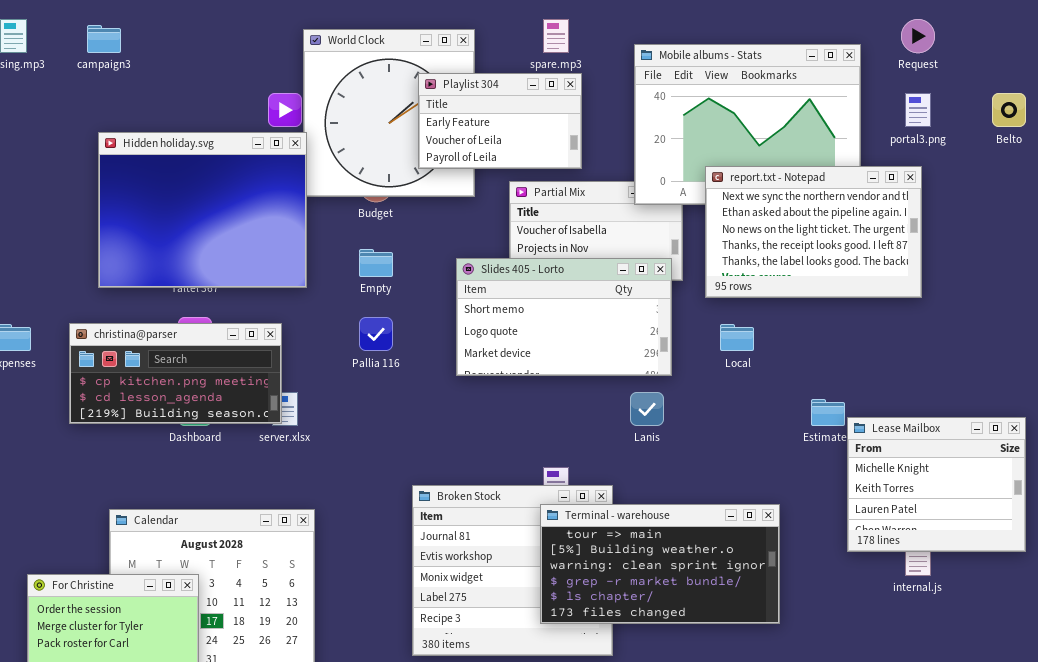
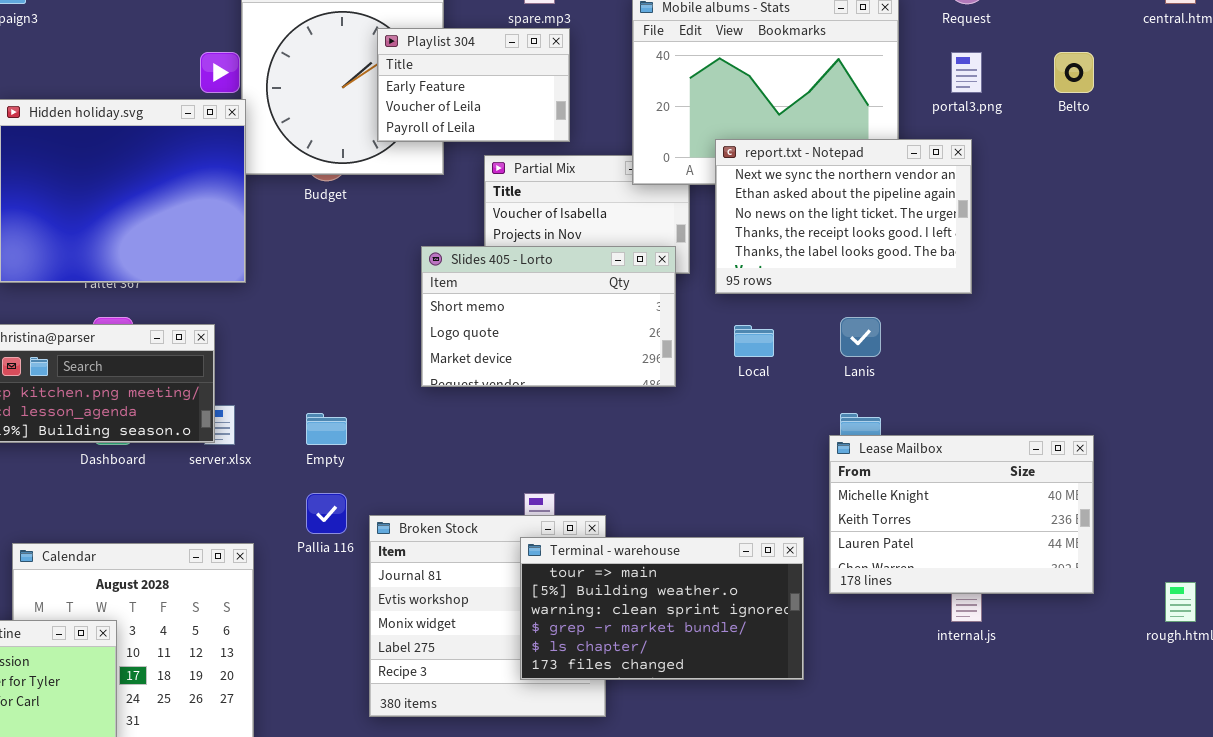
Empty: [359,249,393,277] -> [306,413,347,445], moved
Pallia 116: [359,317,393,351] -> [306,493,347,534], moved
Lanis: [630,392,664,426] -> [840,317,881,357], moved
Lease Mailbox: [847,417,1026,552] -> [829,435,1094,594], resized

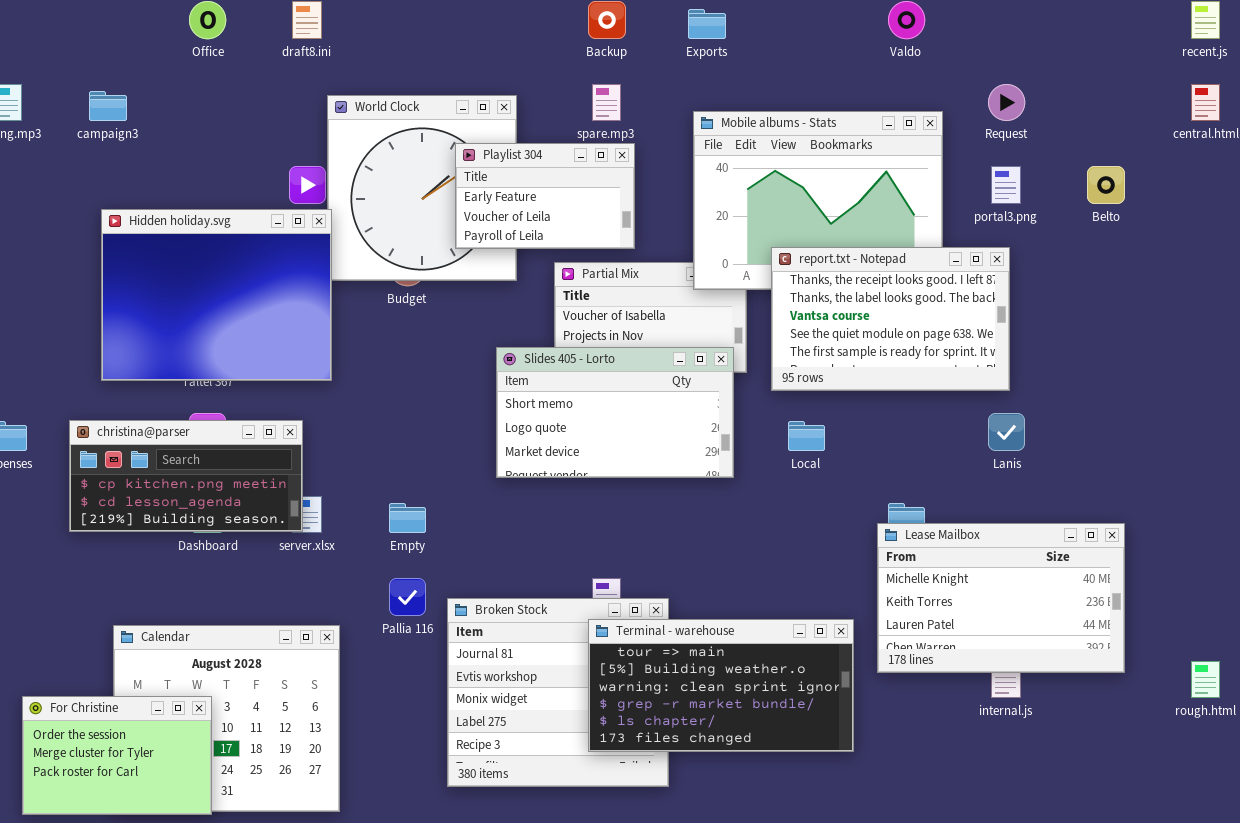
report.txt - Notepad: [715,139,972,294] -> [771,247,1010,391], scrolled down 3 rows
Lanis: [840,317,881,357] -> [988,413,1025,451], moved

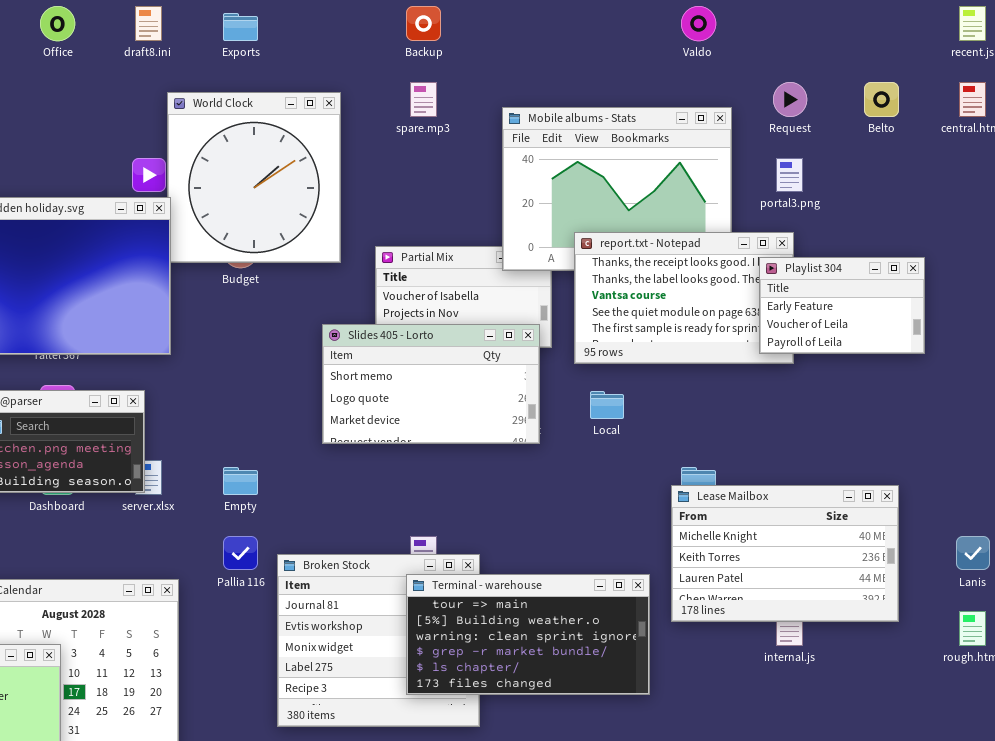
Exports: [688,9,726,39] -> [223,13,258,41], moved
Playlist 304: [455,143,635,249] -> [759,257,925,354], moved
Belto: [1087,166,1125,204] -> [864,82,899,117], moved
Lanis: [988,413,1025,451] -> [956,536,990,570], moved

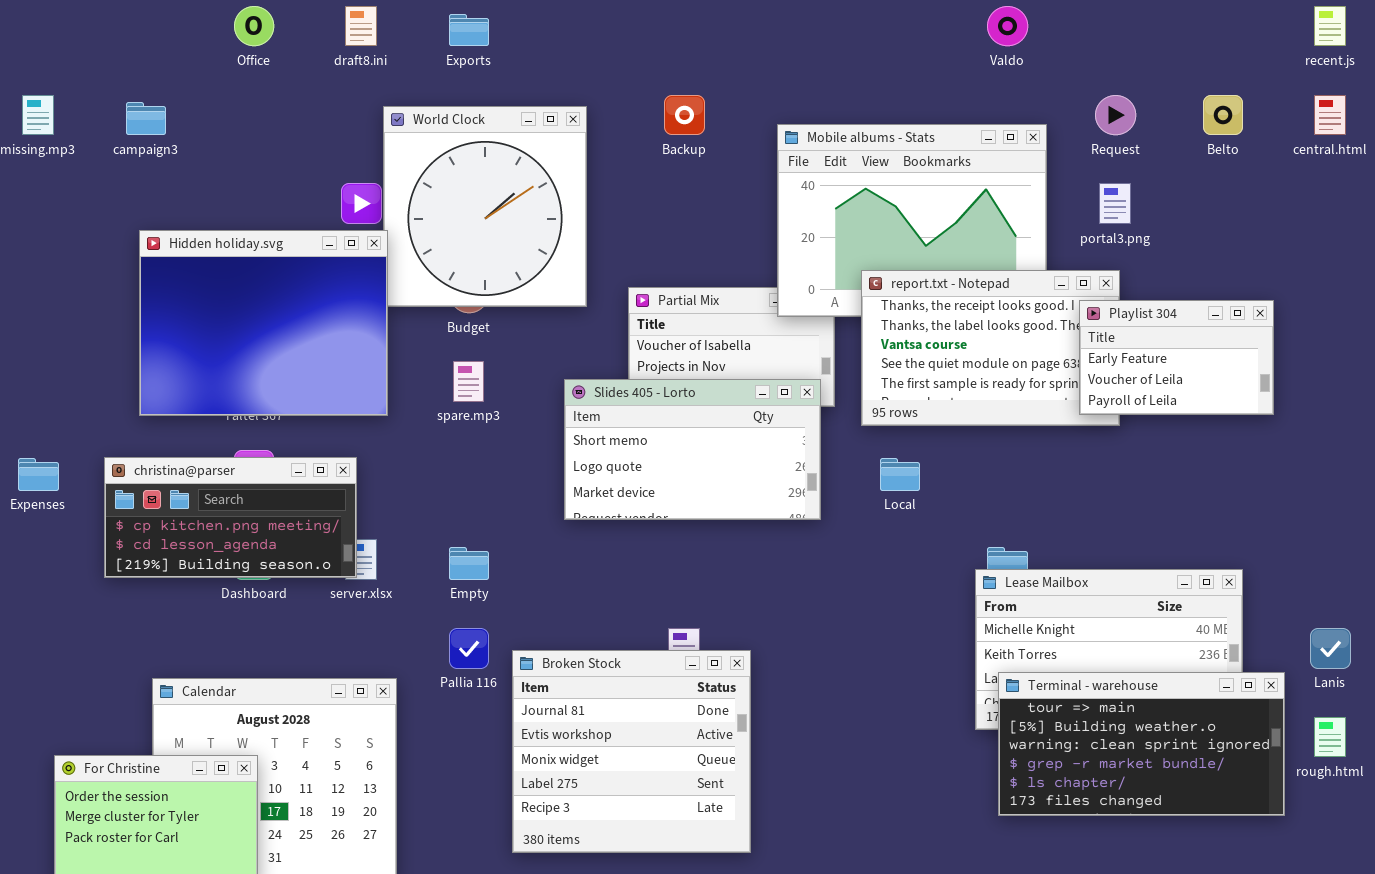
Backup: [406,6,441,41] -> [664,95,705,135], moved
spare.mp3: [410,82,437,117] -> [453,361,484,402], moved
Terminal - warehouse: [406,574,650,695] -> [998,672,1285,816], moved

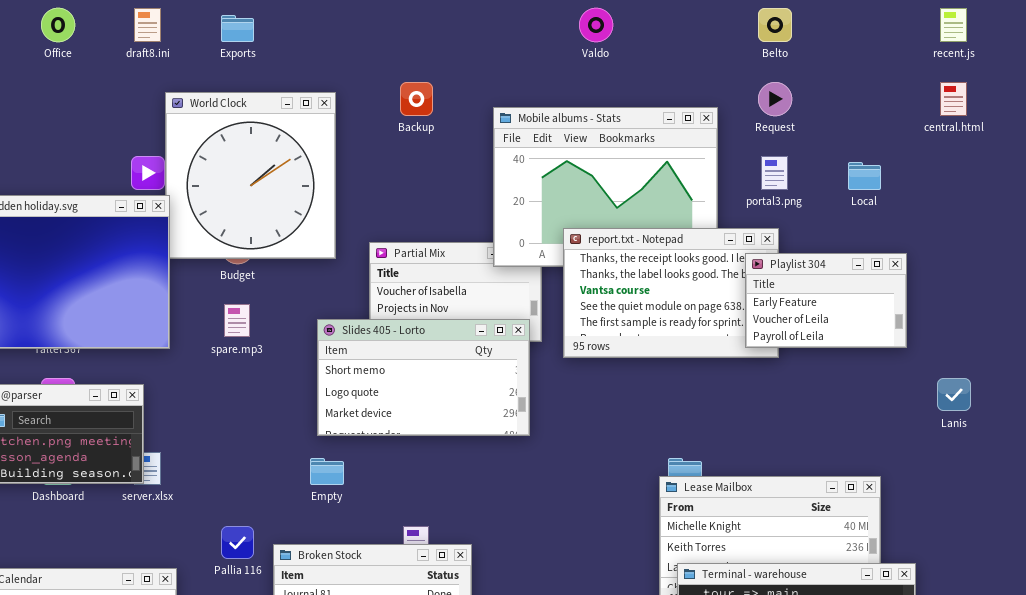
Valdo: [987,6,1028,46] -> [579,8,613,42], moved
Belto: [1203,95,1243,135] -> [758,8,792,42], moved
Local: [880,458,920,491] -> [848,162,881,190], moved
Empty: [449,547,489,580] -> [310,458,344,485], moved
Lanis: [1310,628,1351,669] -> [937,378,971,411], moved

